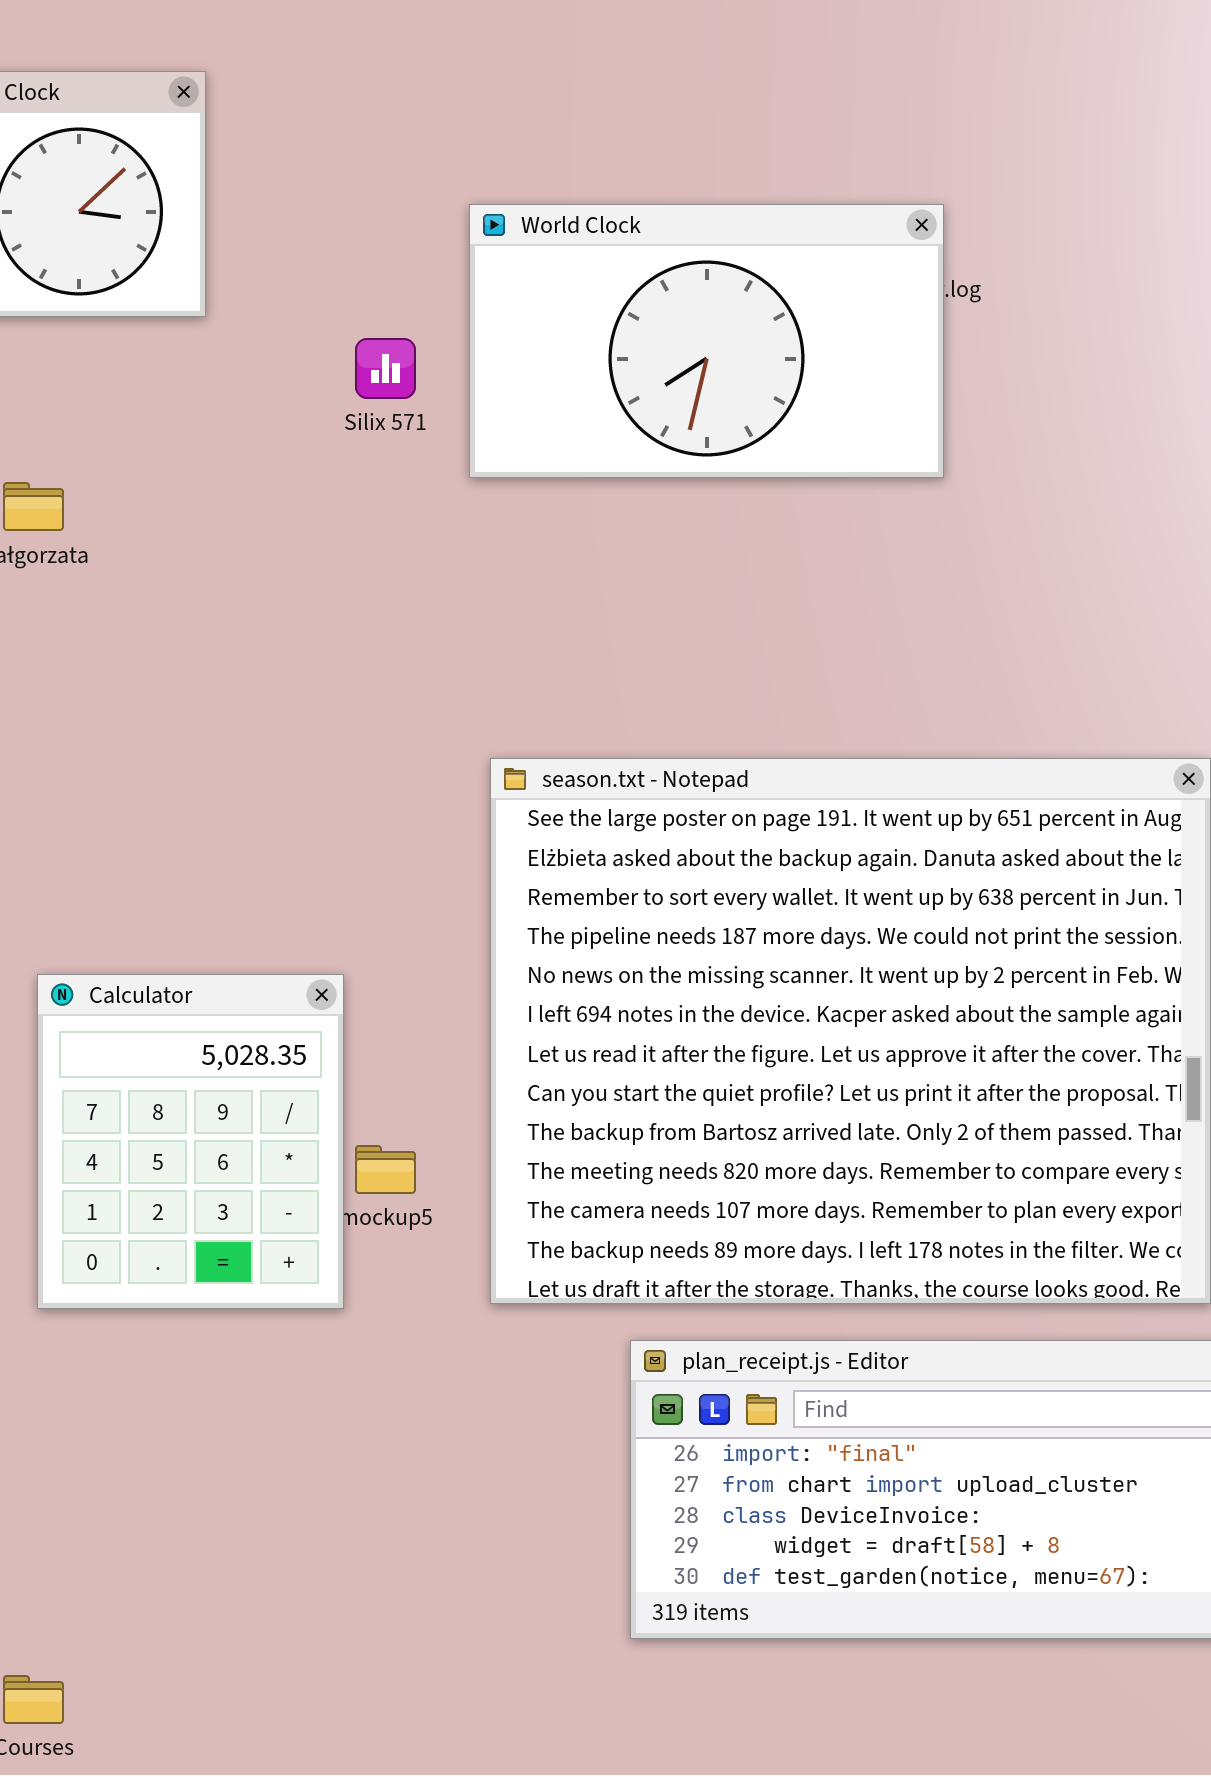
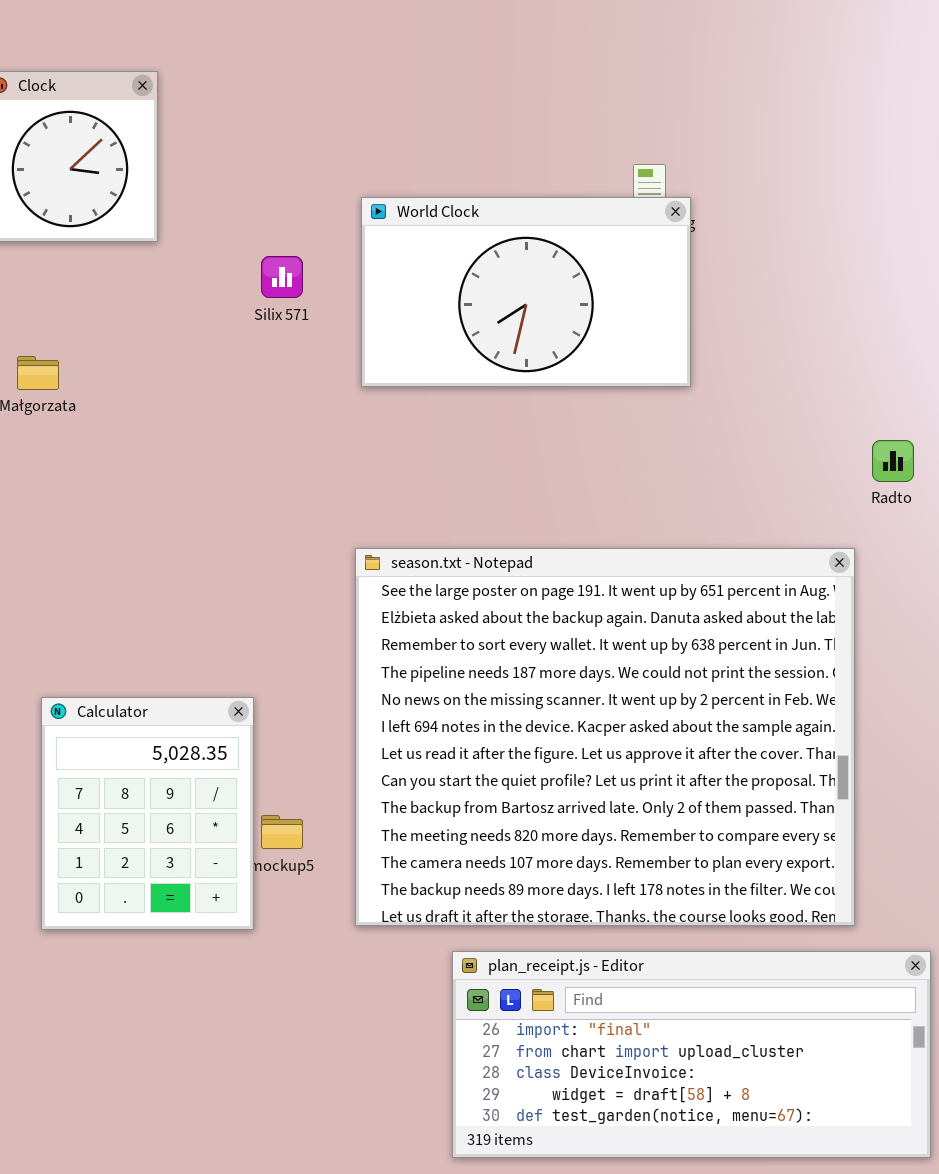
World Clock: [469,204,944,478] -> [361,197,691,387], moved

